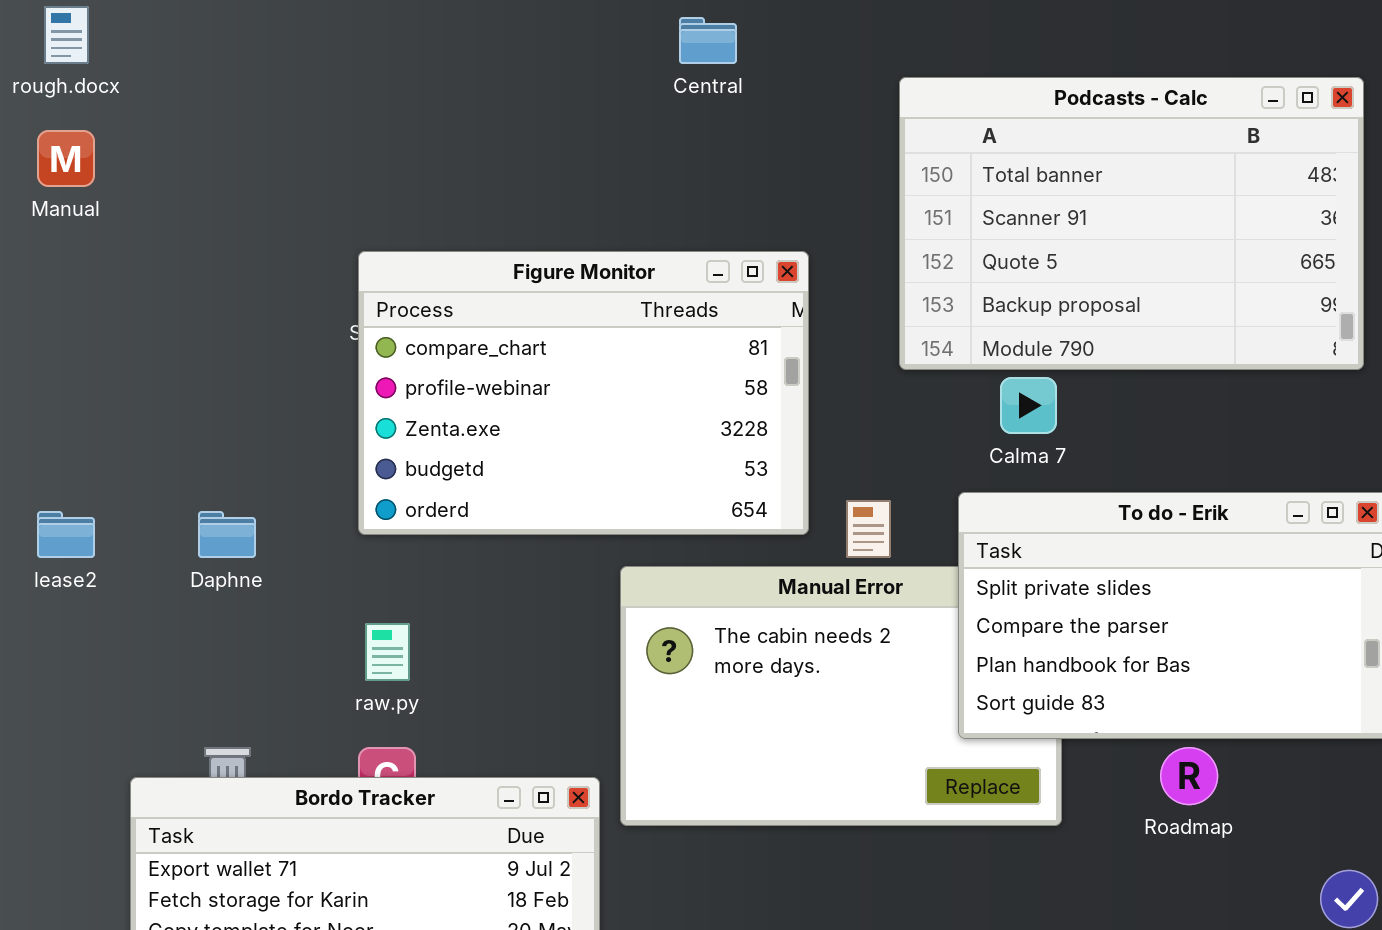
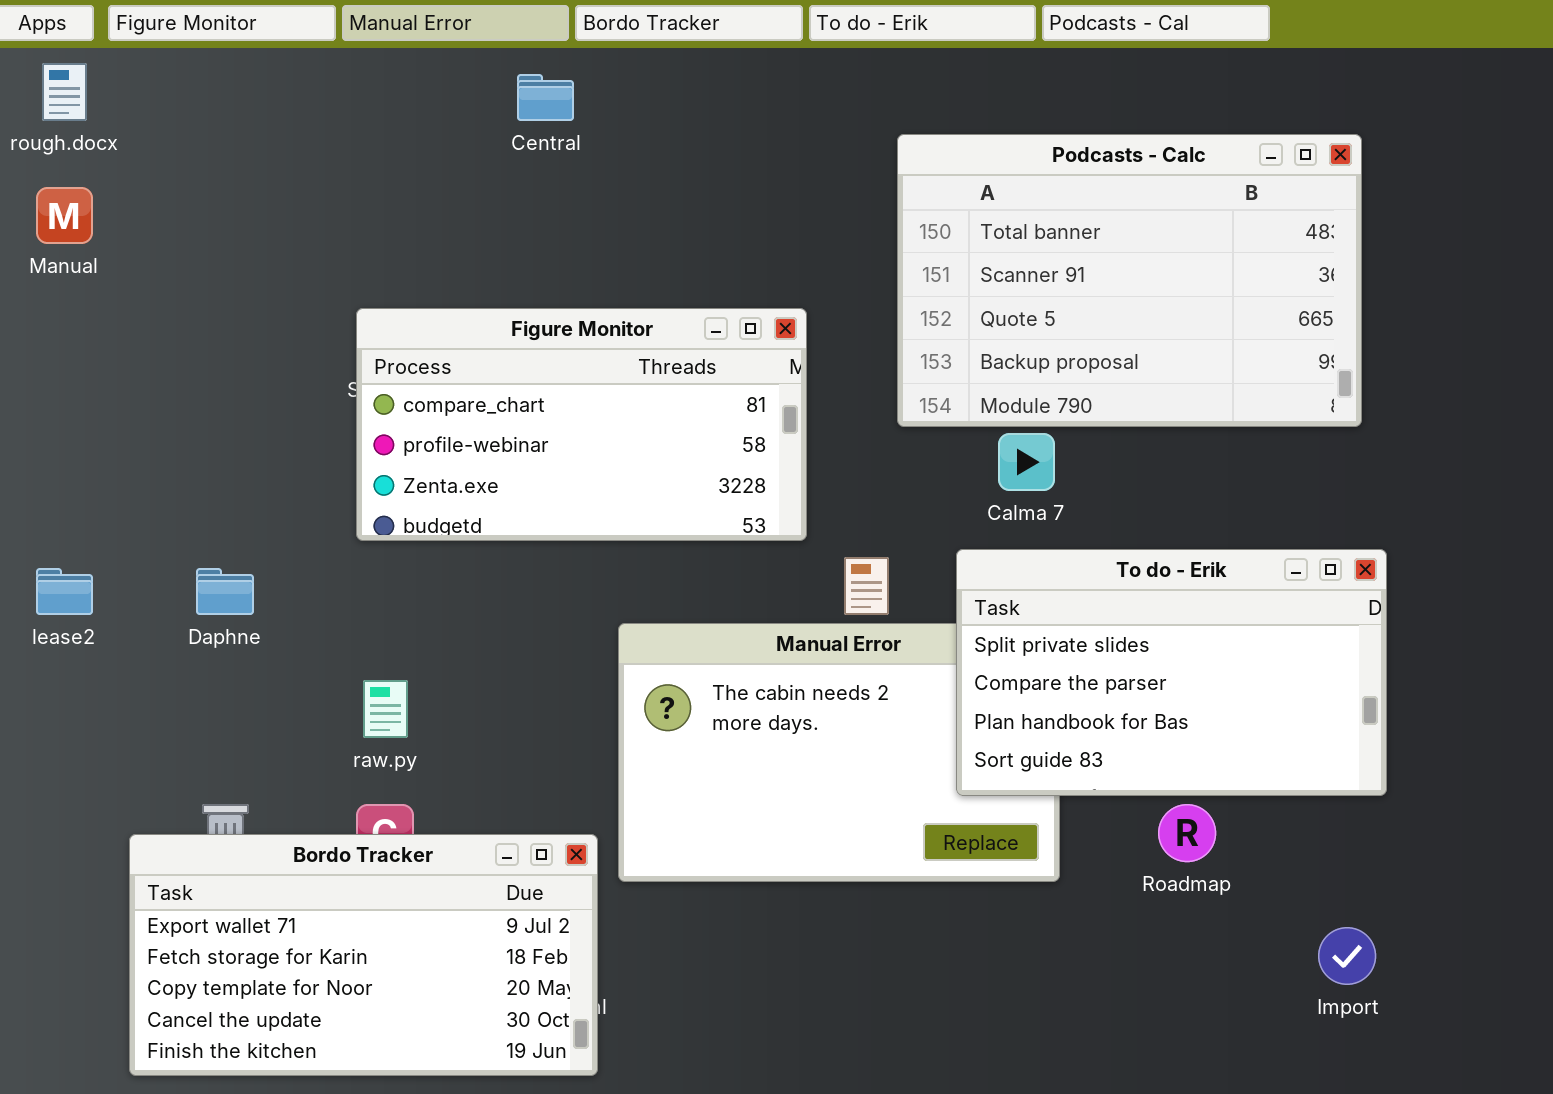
Central: [679,17,737,64] -> [517,74,574,121], moved
Figure Monitor: [358,251,809,535] -> [356,308,807,541], resized

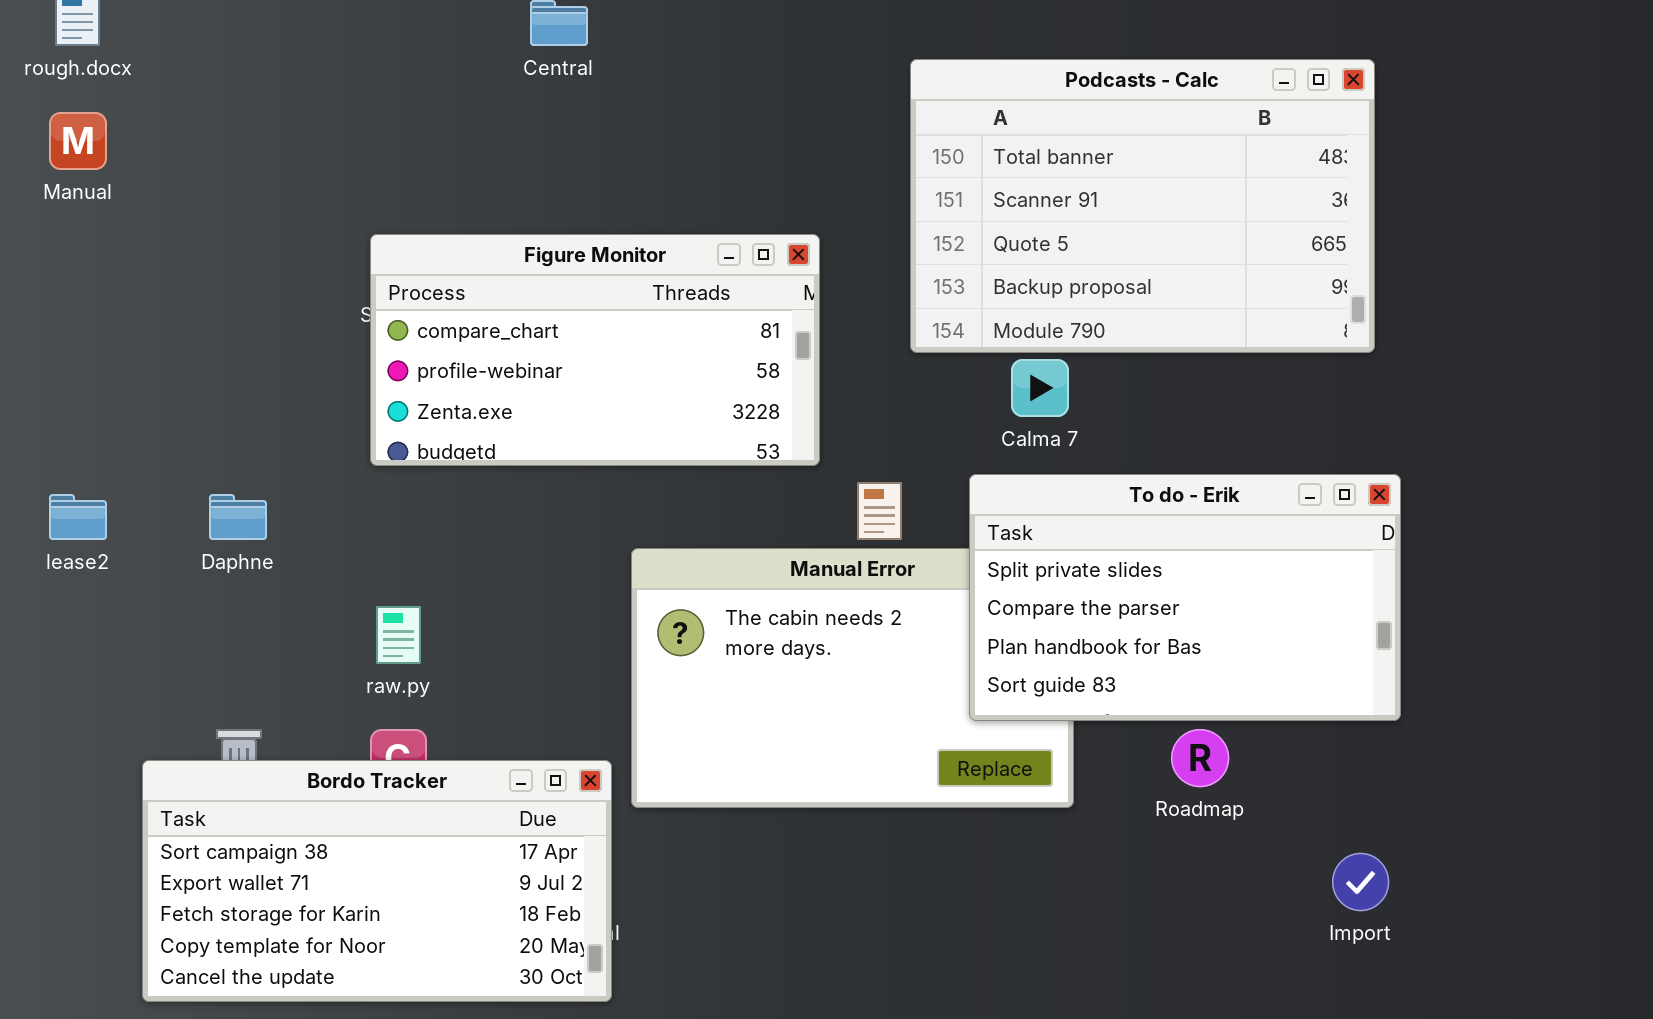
Bordo Tracker: [129,834,598,1076] -> [142,760,612,1002], scrolled up 1 row

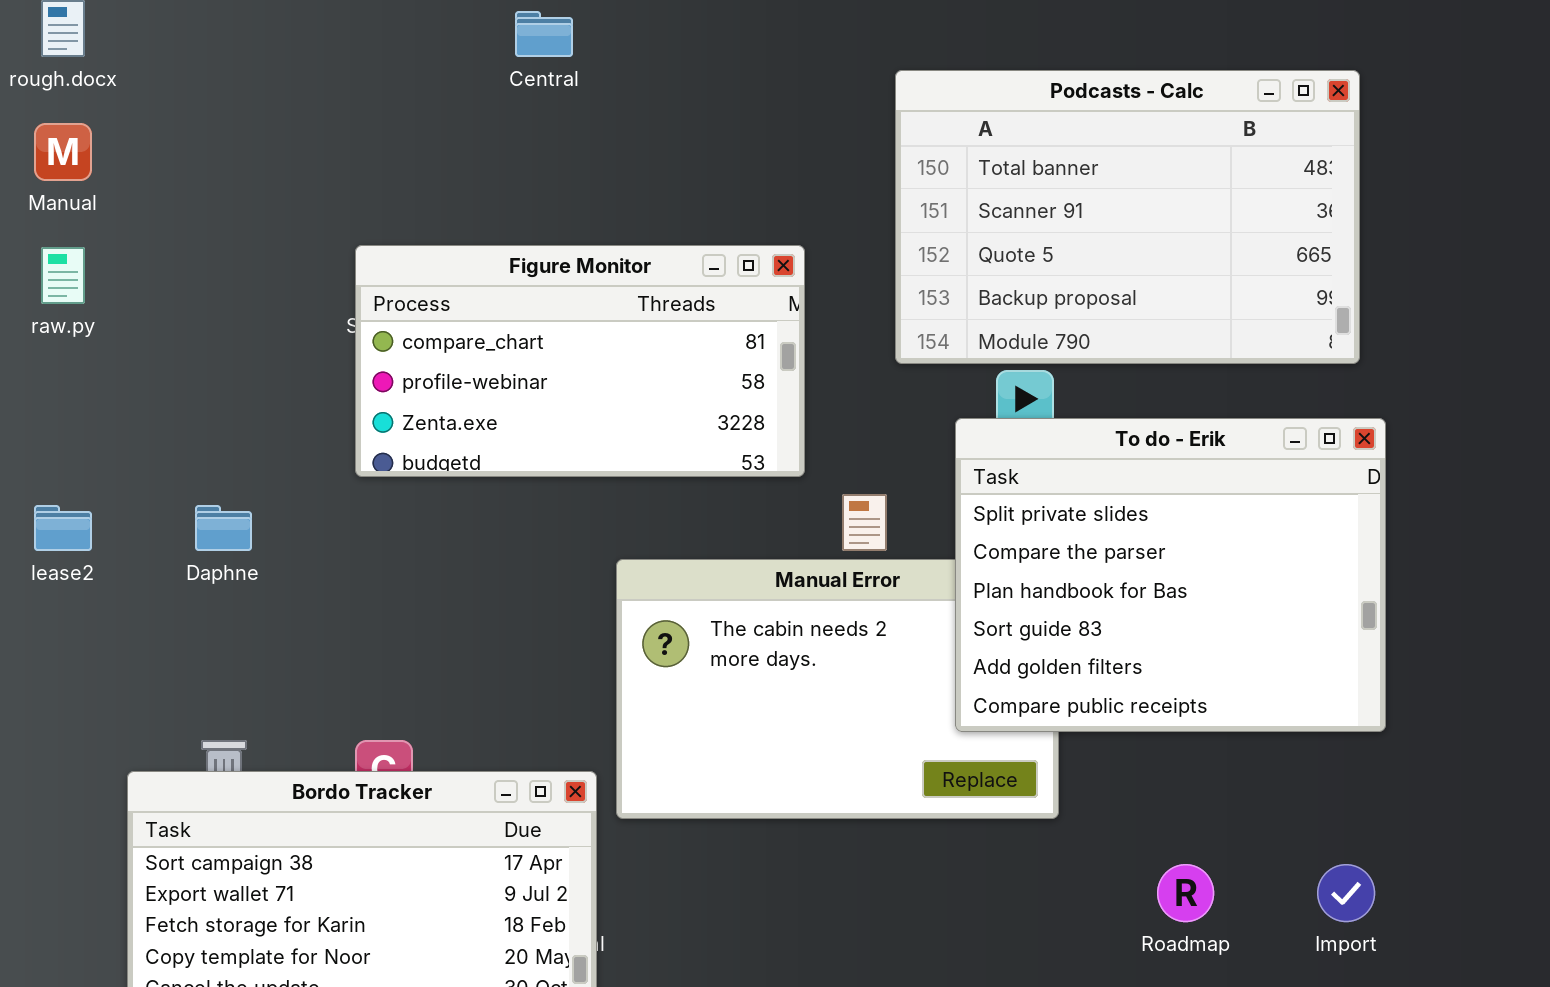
To do - Erik: [969,474,1401,721] -> [955,418,1386,732], resized
raw.py: [376,606,421,664] -> [41,247,85,304], moved
Roadmap: [1171,729,1229,787] -> [1157,864,1214,922], moved

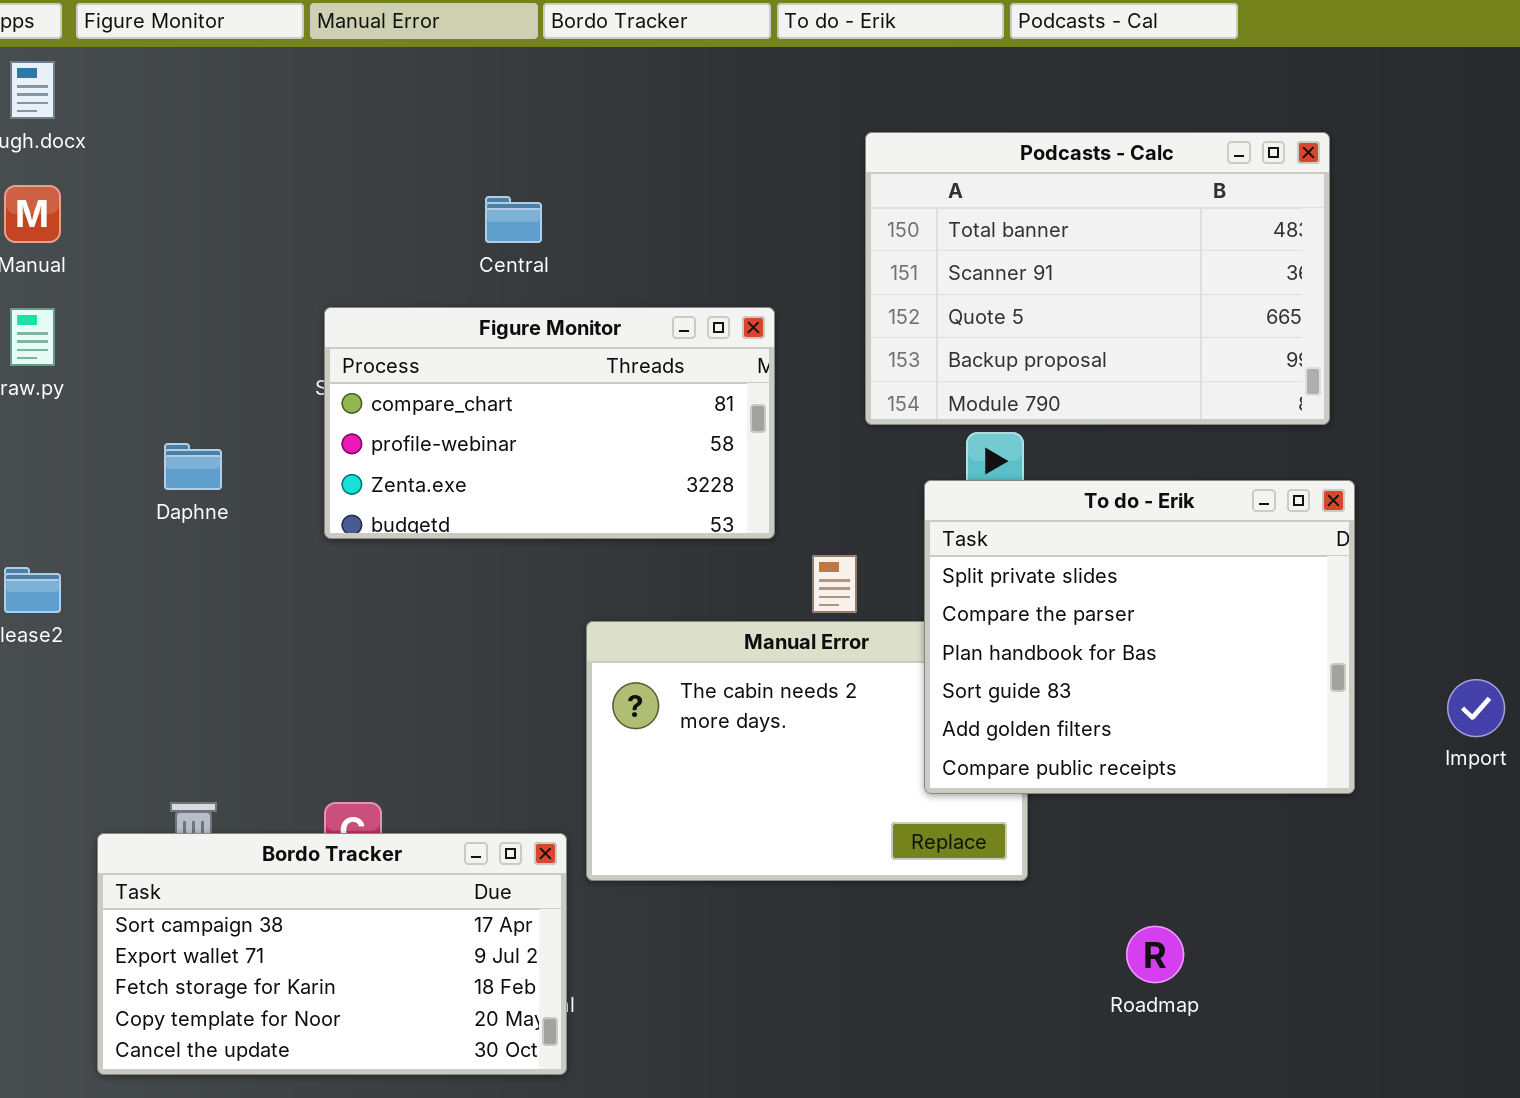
Central: [515,11,573,57] -> [485,196,542,243], moved
Daphne: [195,505,252,551] -> [164,443,222,490], moved
Import: [1317,864,1375,922] -> [1447,679,1505,737], moved

